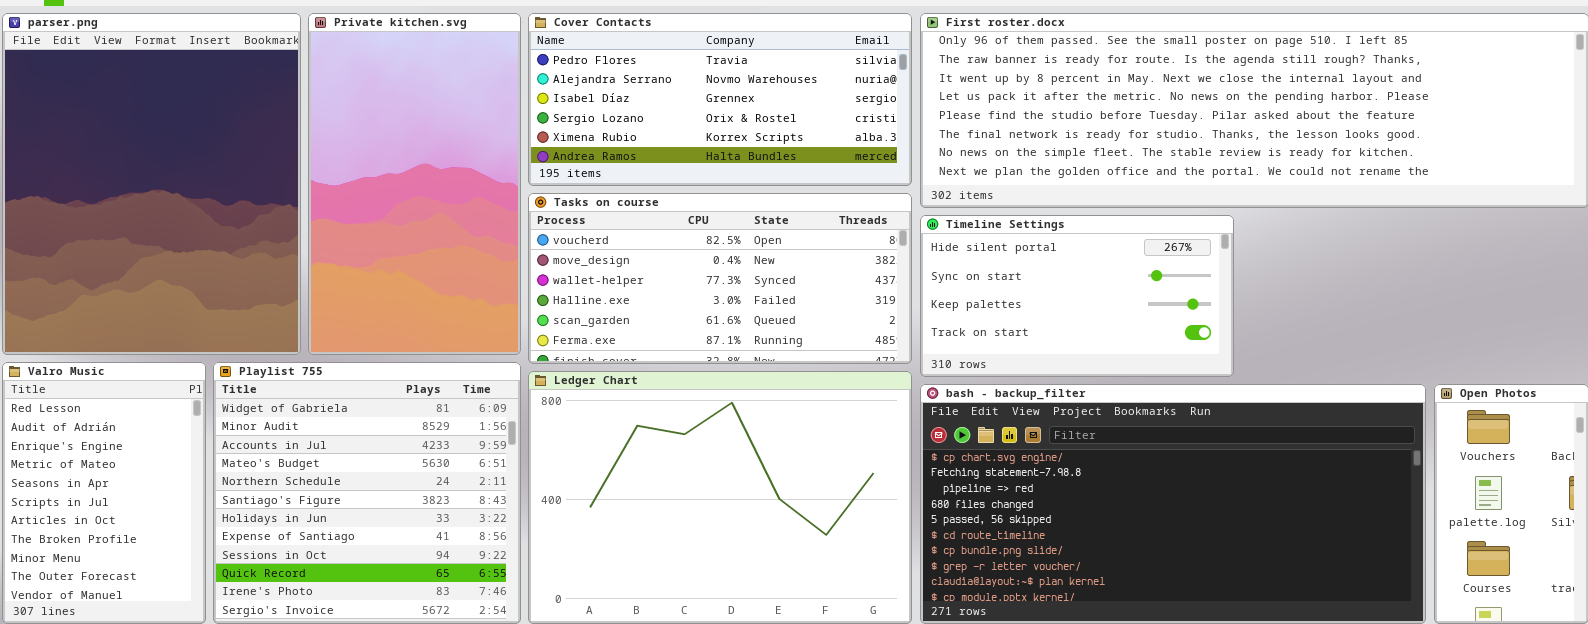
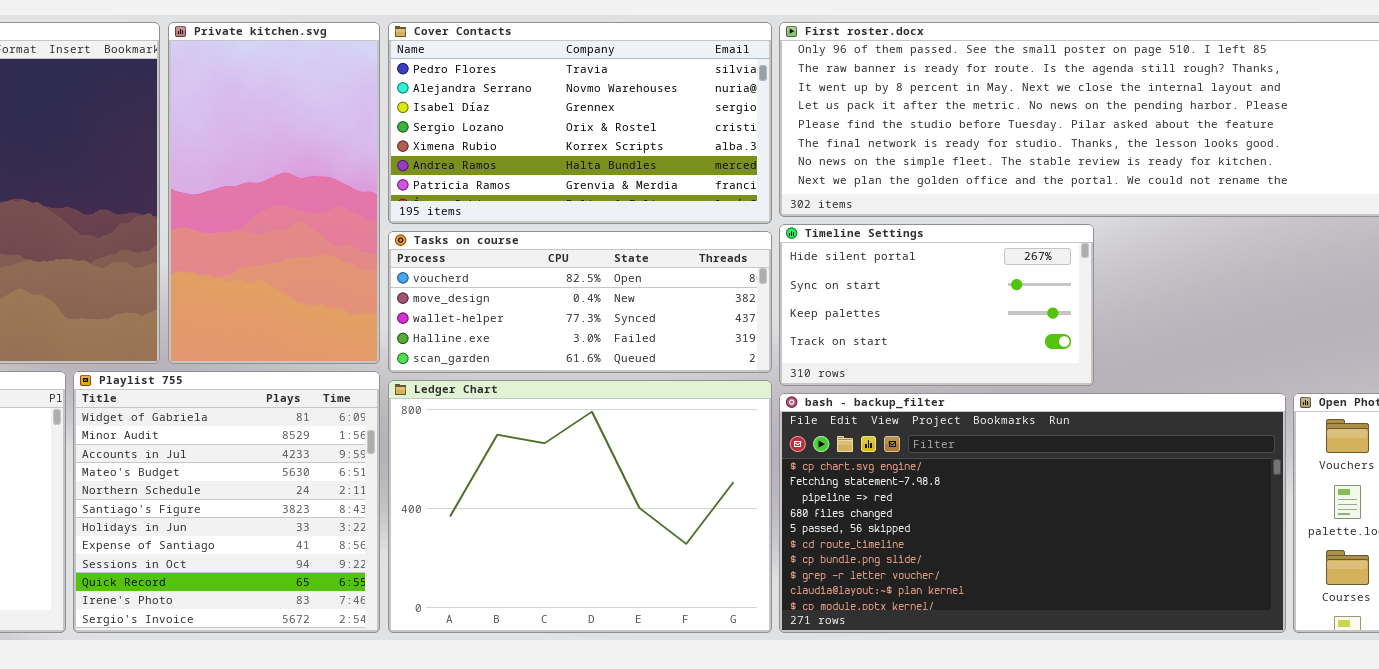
Cover Contacts: [528,13,912,186] -> [388,22,772,224], resized
Tasks on course: [528,193,912,364] -> [388,231,772,373], resized

